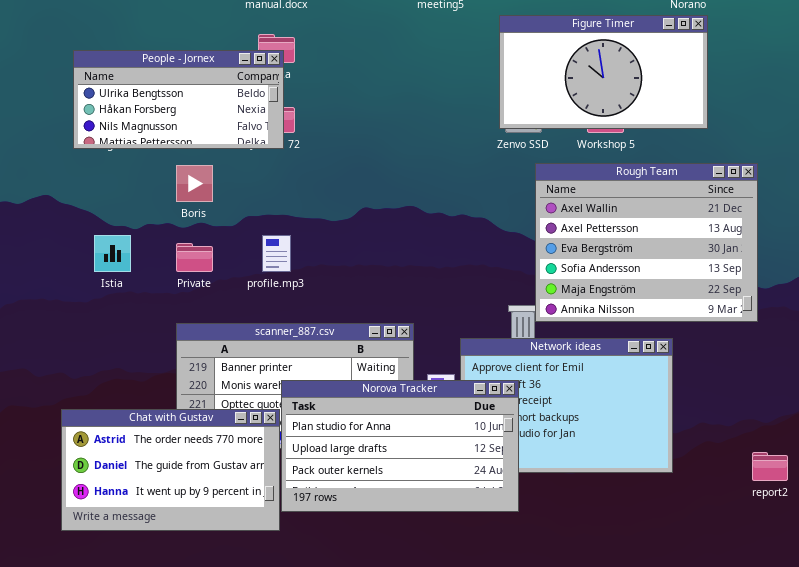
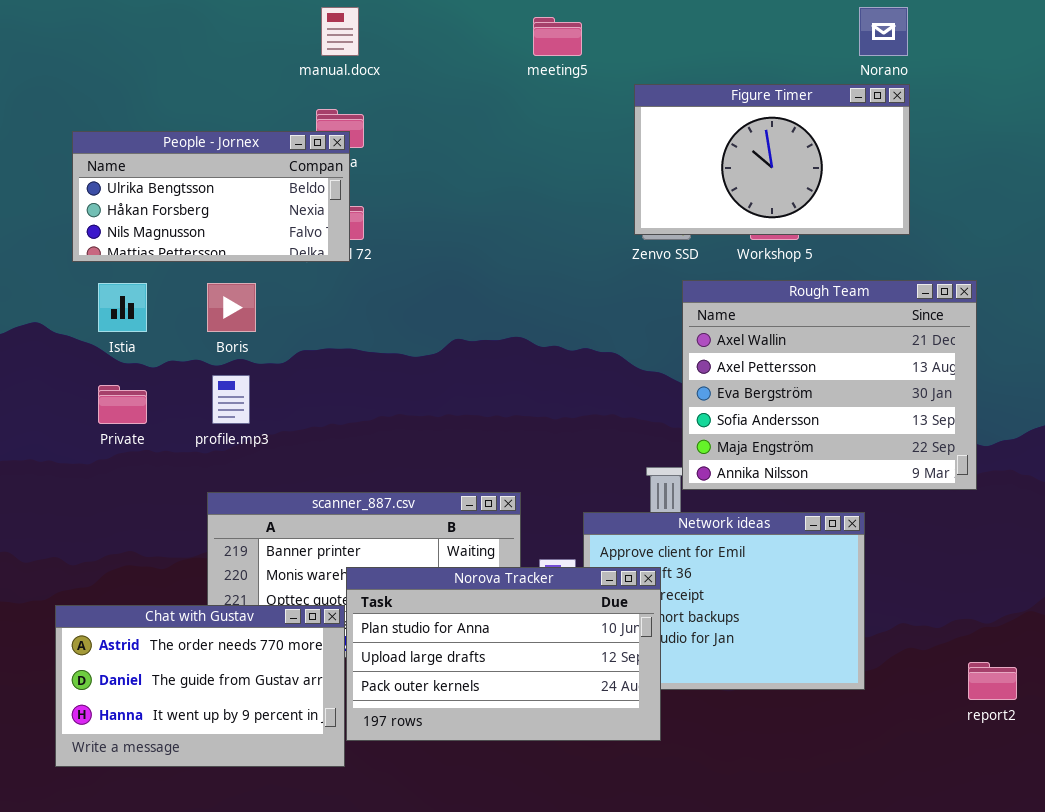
Istia: [94,235,131,272] -> [98,283,147,332], moved
profile.mp3: [262,235,291,272] -> [212,375,250,424], moved
Private: [176,243,213,272] -> [98,385,147,424], moved

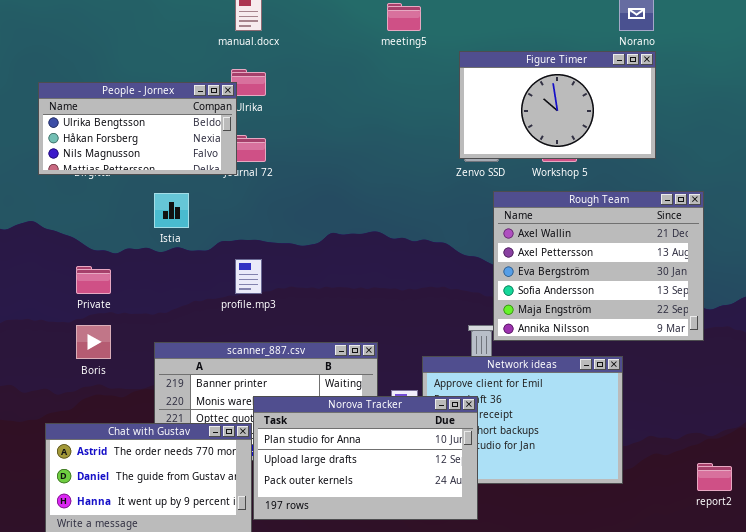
People - Jornex: [72,131,350,262] -> [38,82,237,175], moved
Istia: [98,283,147,332] -> [154,193,189,228], moved
Boris: [207,283,256,332] -> [76,325,111,359], moved
profile.mp3: [212,375,250,424] -> [235,259,262,294], moved

